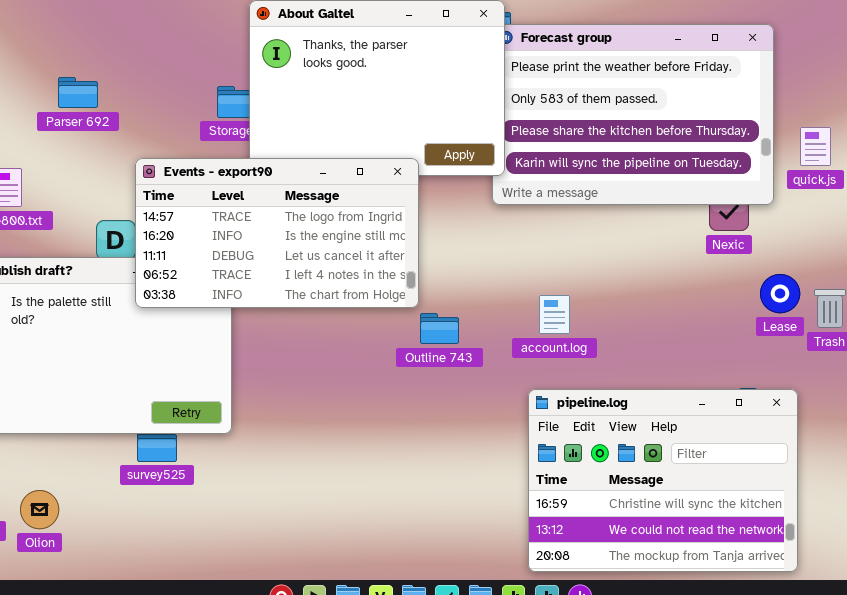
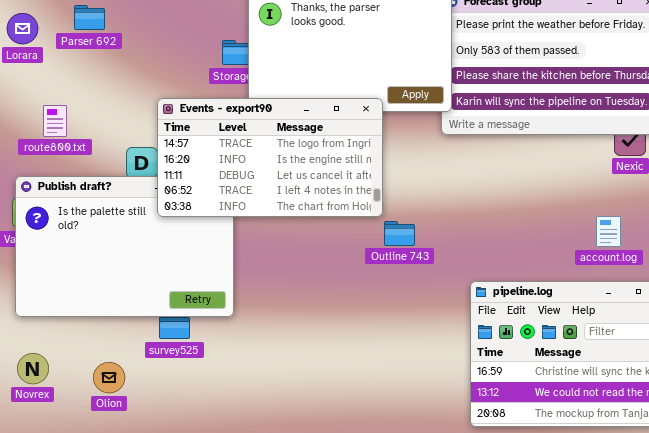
Parser 692: [58,77,98,108] -> [74,5,105,30], moved
account.log: [539,295,570,334] -> [596,216,621,247], moved
Olion: [20,490,59,529] -> [93,362,125,393], moved

